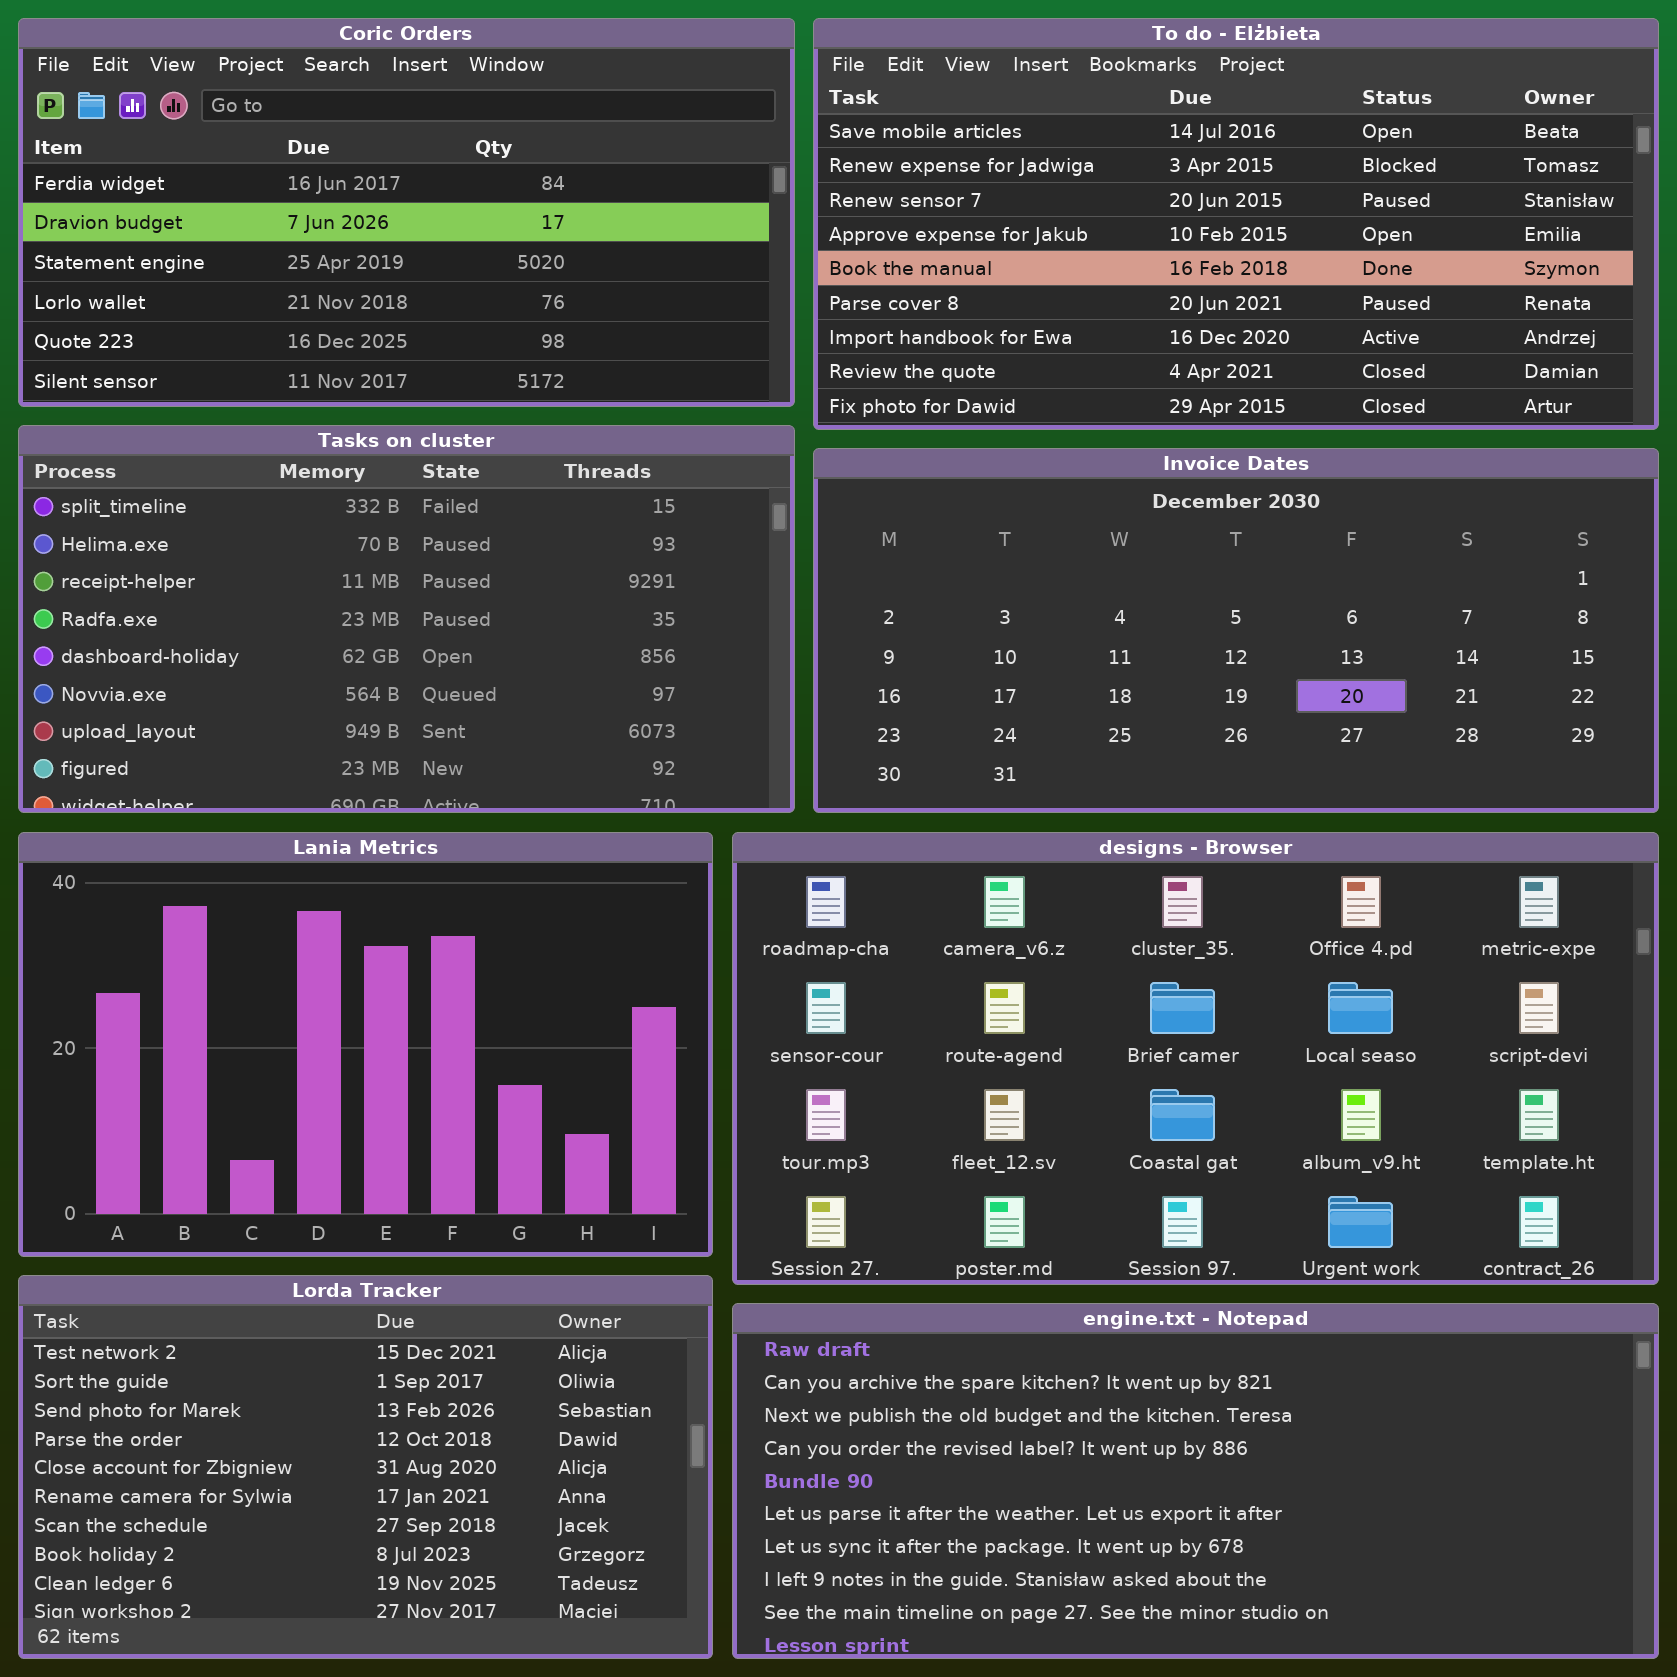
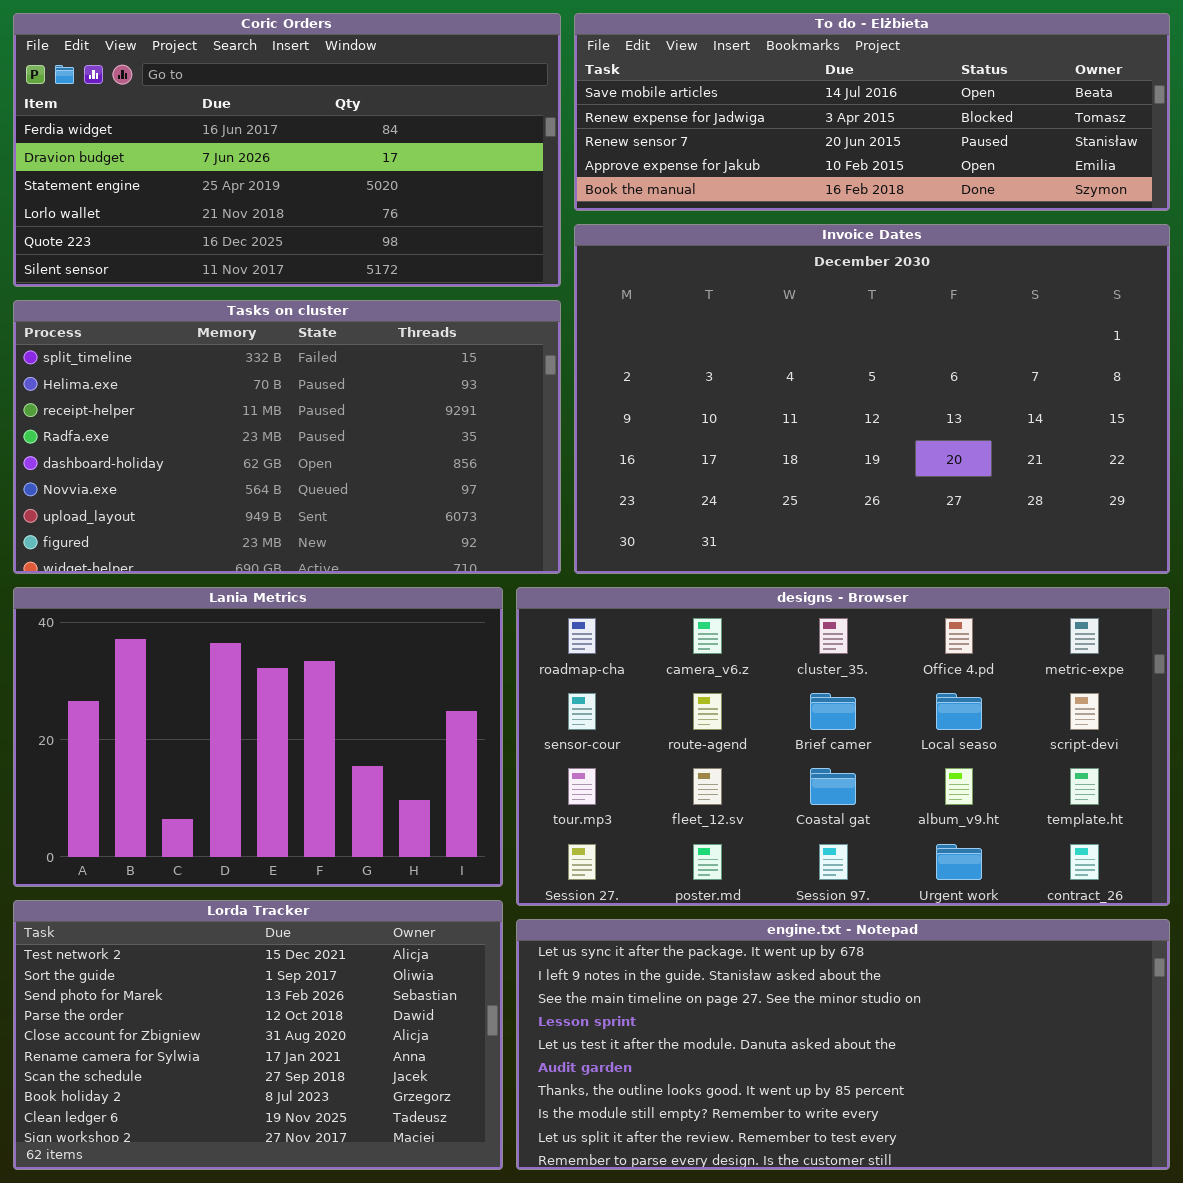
To do - Elżbieta: [813,18,1659,430] -> [574,13,1170,211], resized
Invoice Dates: [813,448,1659,813] -> [574,224,1170,574], resized
engine.txt - Notepad: [732,1303,1659,1659] -> [516,919,1170,1170], scrolled down 6 rows

